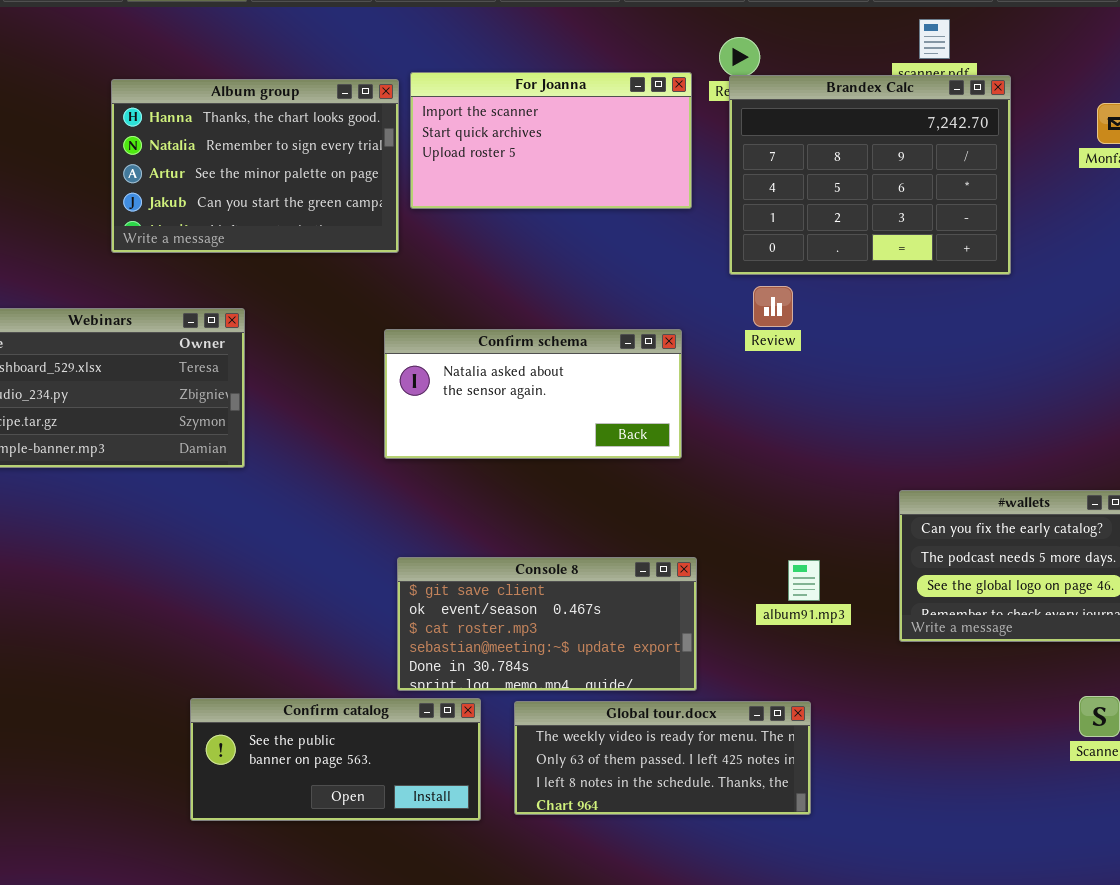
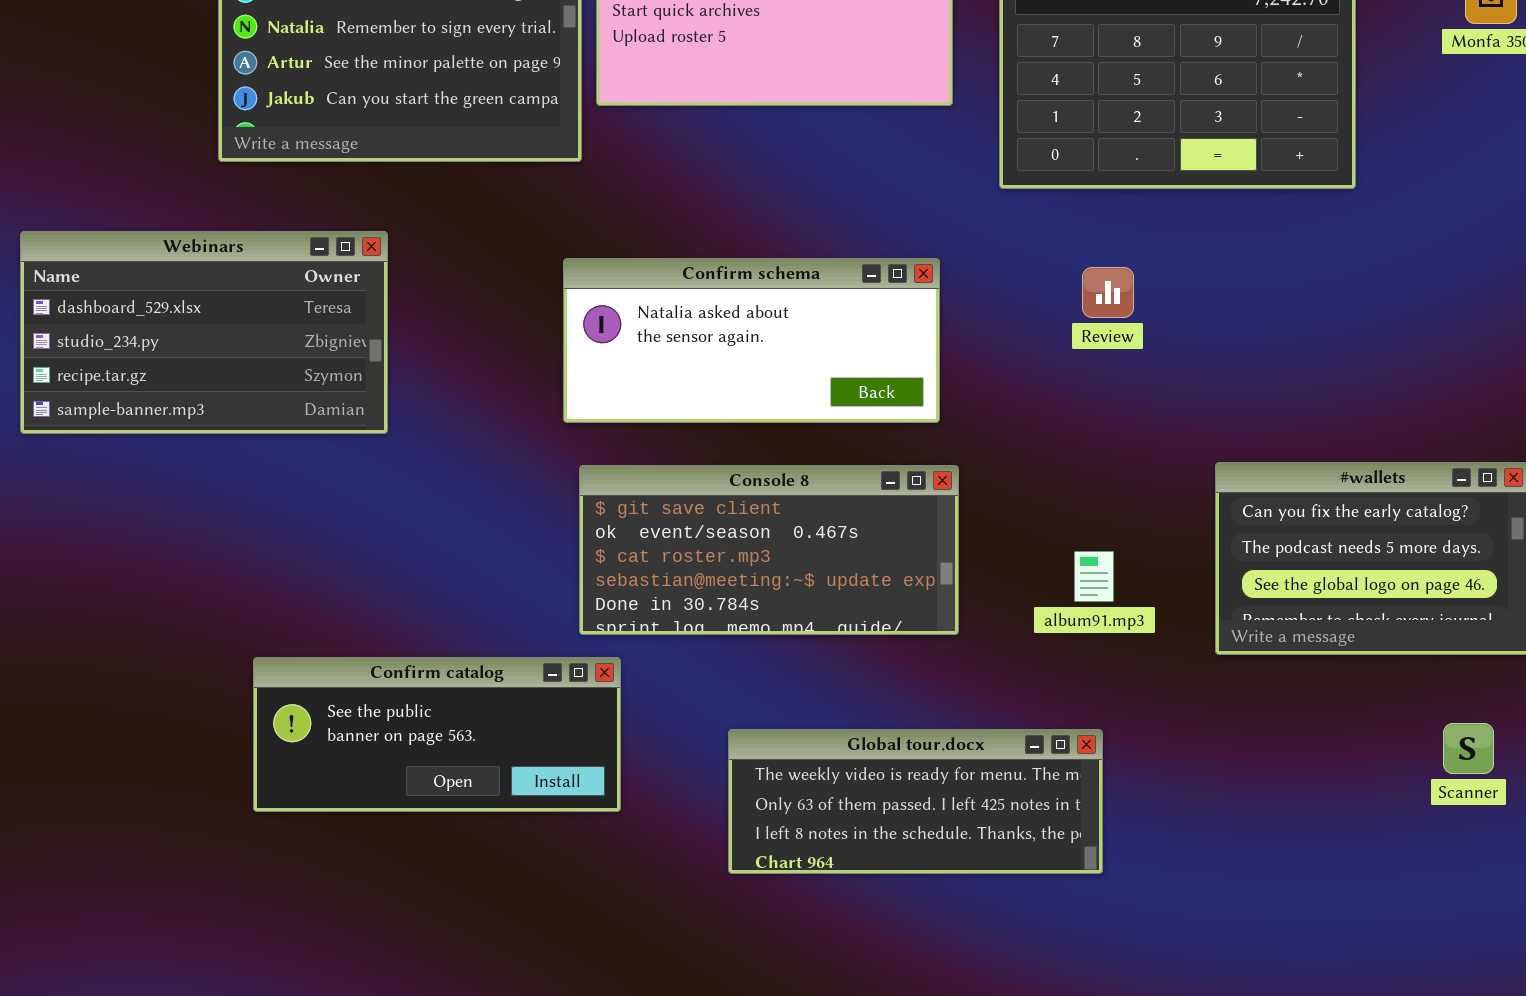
Review: [753,286,793,327] -> [1082,267,1134,318], moved
Console 8: [397,557,697,691] -> [579,465,959,635], moved
Confirm catalog: [190,698,481,821] -> [253,657,621,812], moved

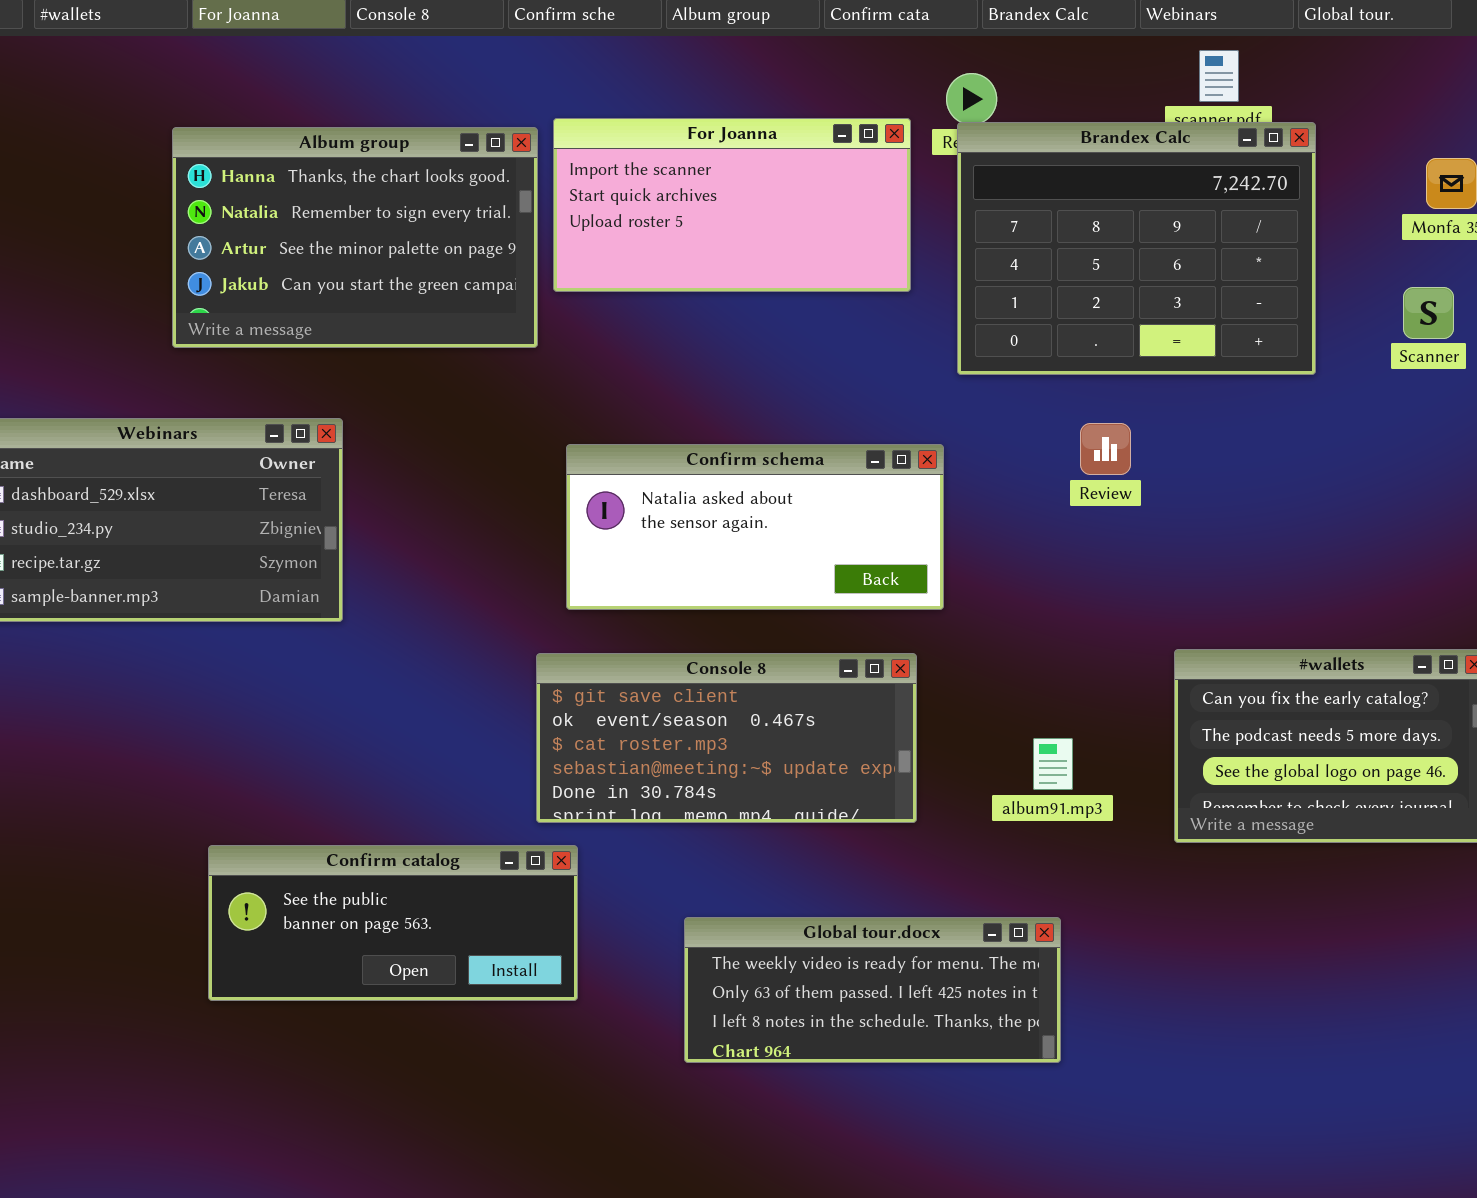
Confirm schema: [563,258,940,423] -> [566,444,944,610], moved
Review: [1082,267,1134,318] -> [1080,423,1131,475], moved
Scanner: [1443,723,1494,774] -> [1403,287,1454,339], moved

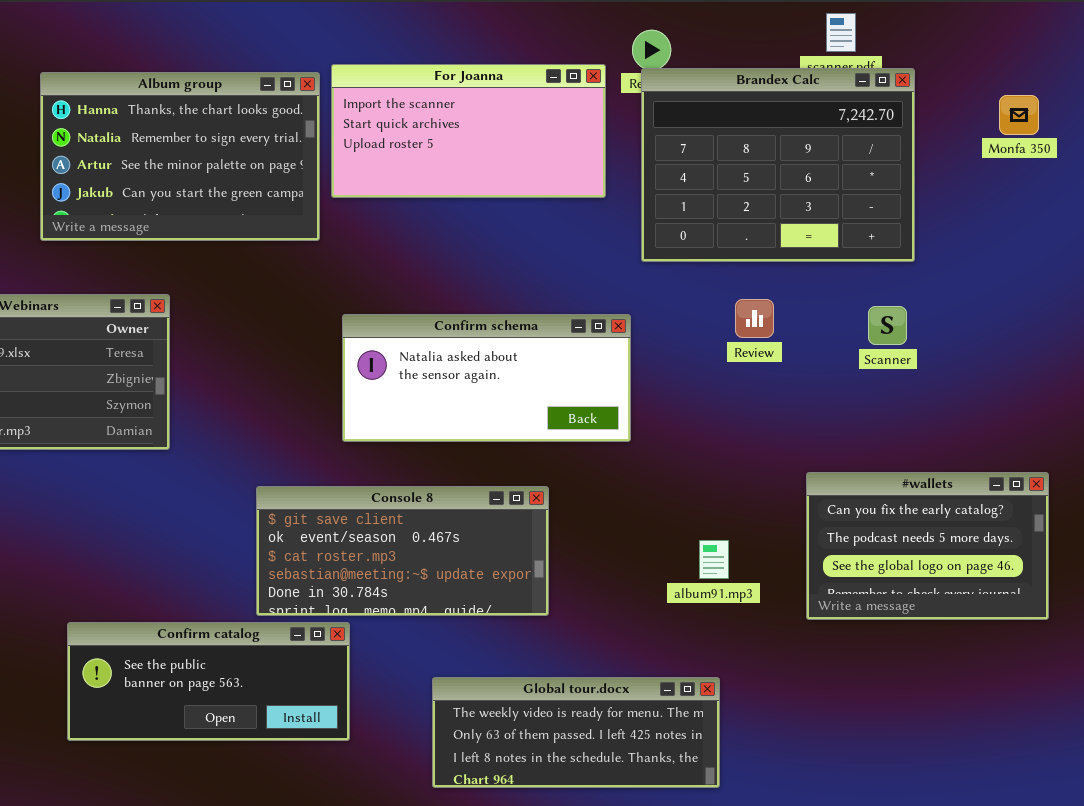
Scanner: [1403,287,1454,339] -> [868,306,907,345], moved
Console 8: [536,653,917,823] -> [256,486,549,616], moved

